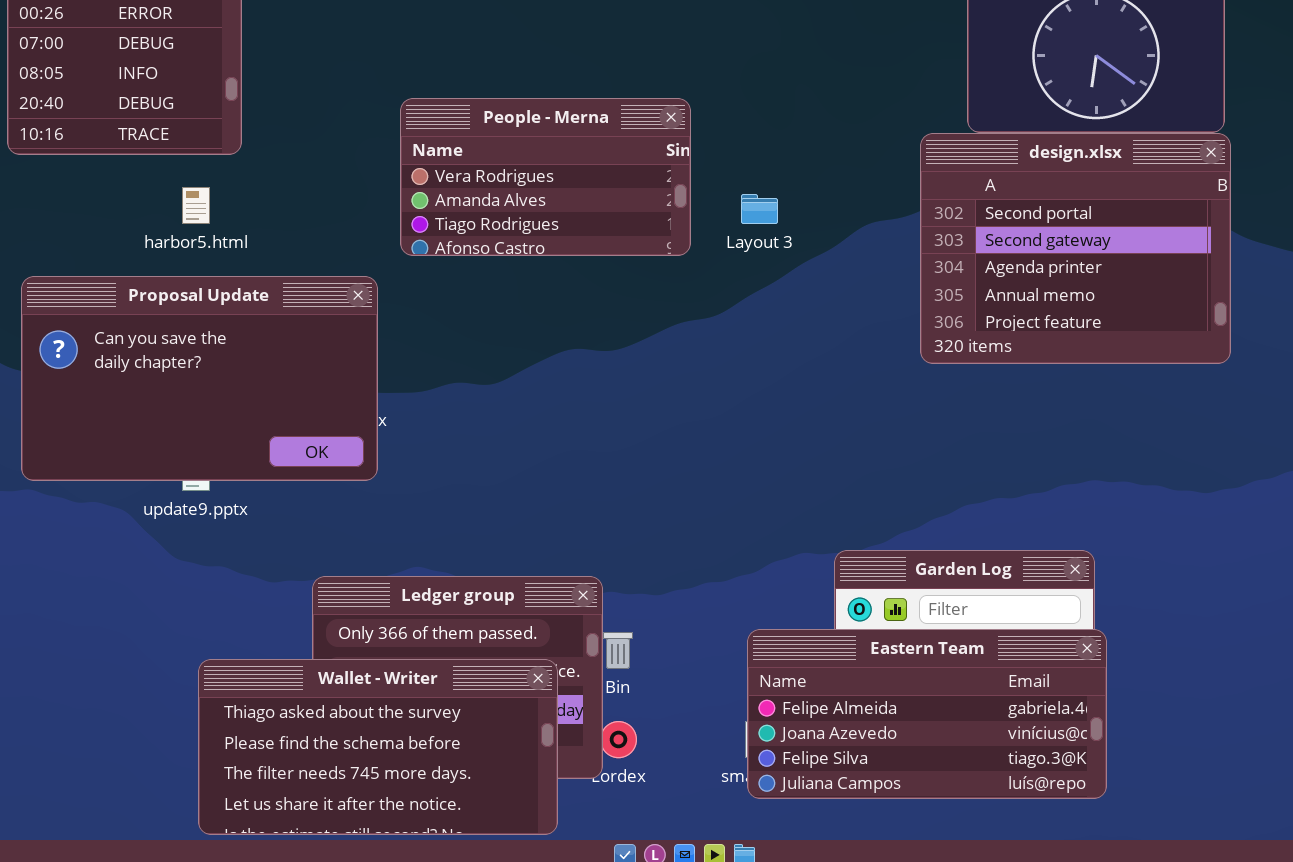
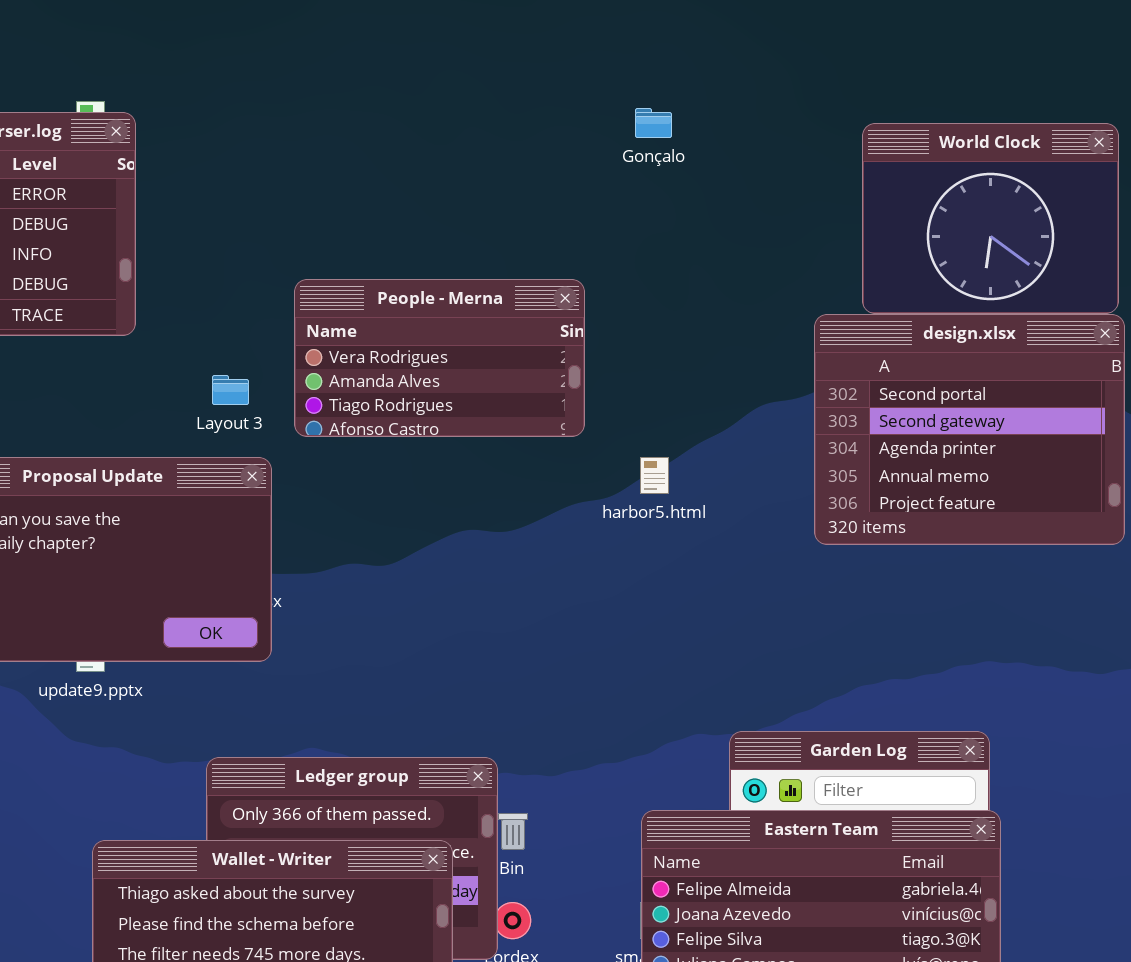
harbor5.html: [182,187,210,224] -> [640,457,669,494], moved
Layout 3: [741,194,778,224] -> [212,375,249,405], moved

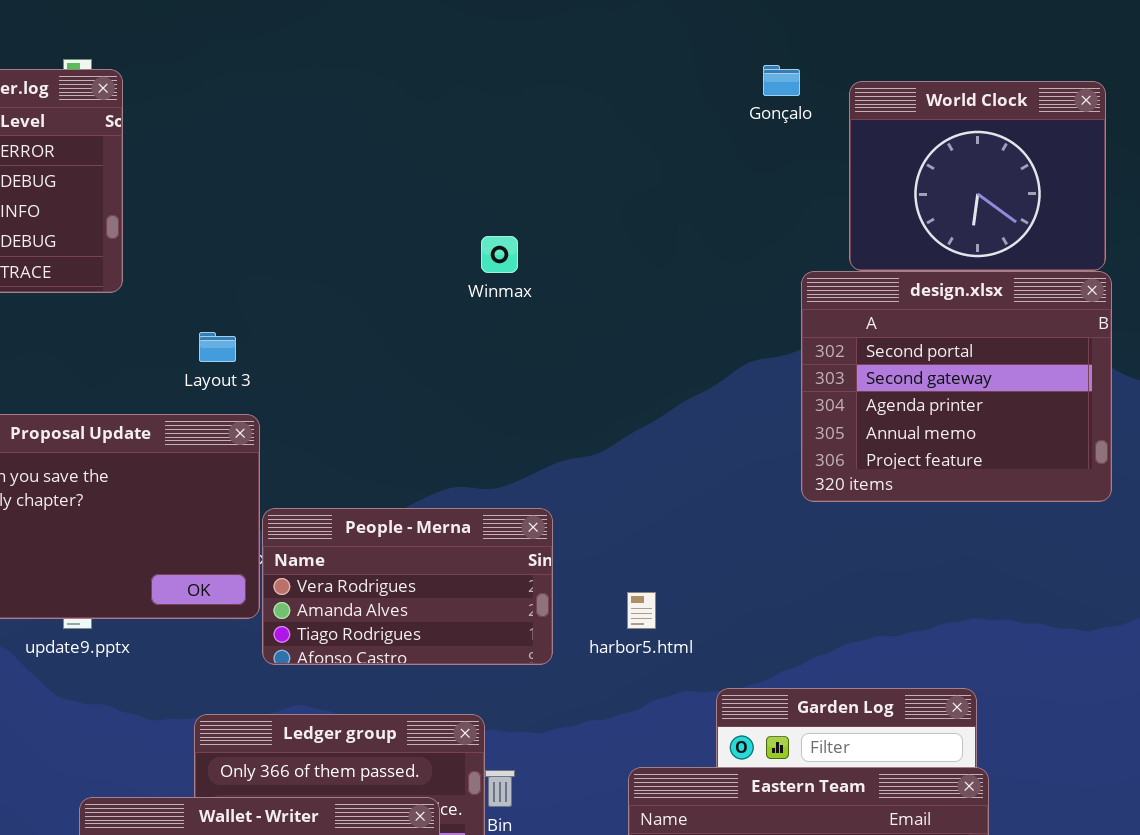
Gonçalo: [635,108,672,138] -> [763,65,800,96], moved
People - Merna: [294,279,585,437] -> [262,508,553,665], moved
harbor5.html: [640,457,669,494] -> [627,592,656,629], moved

